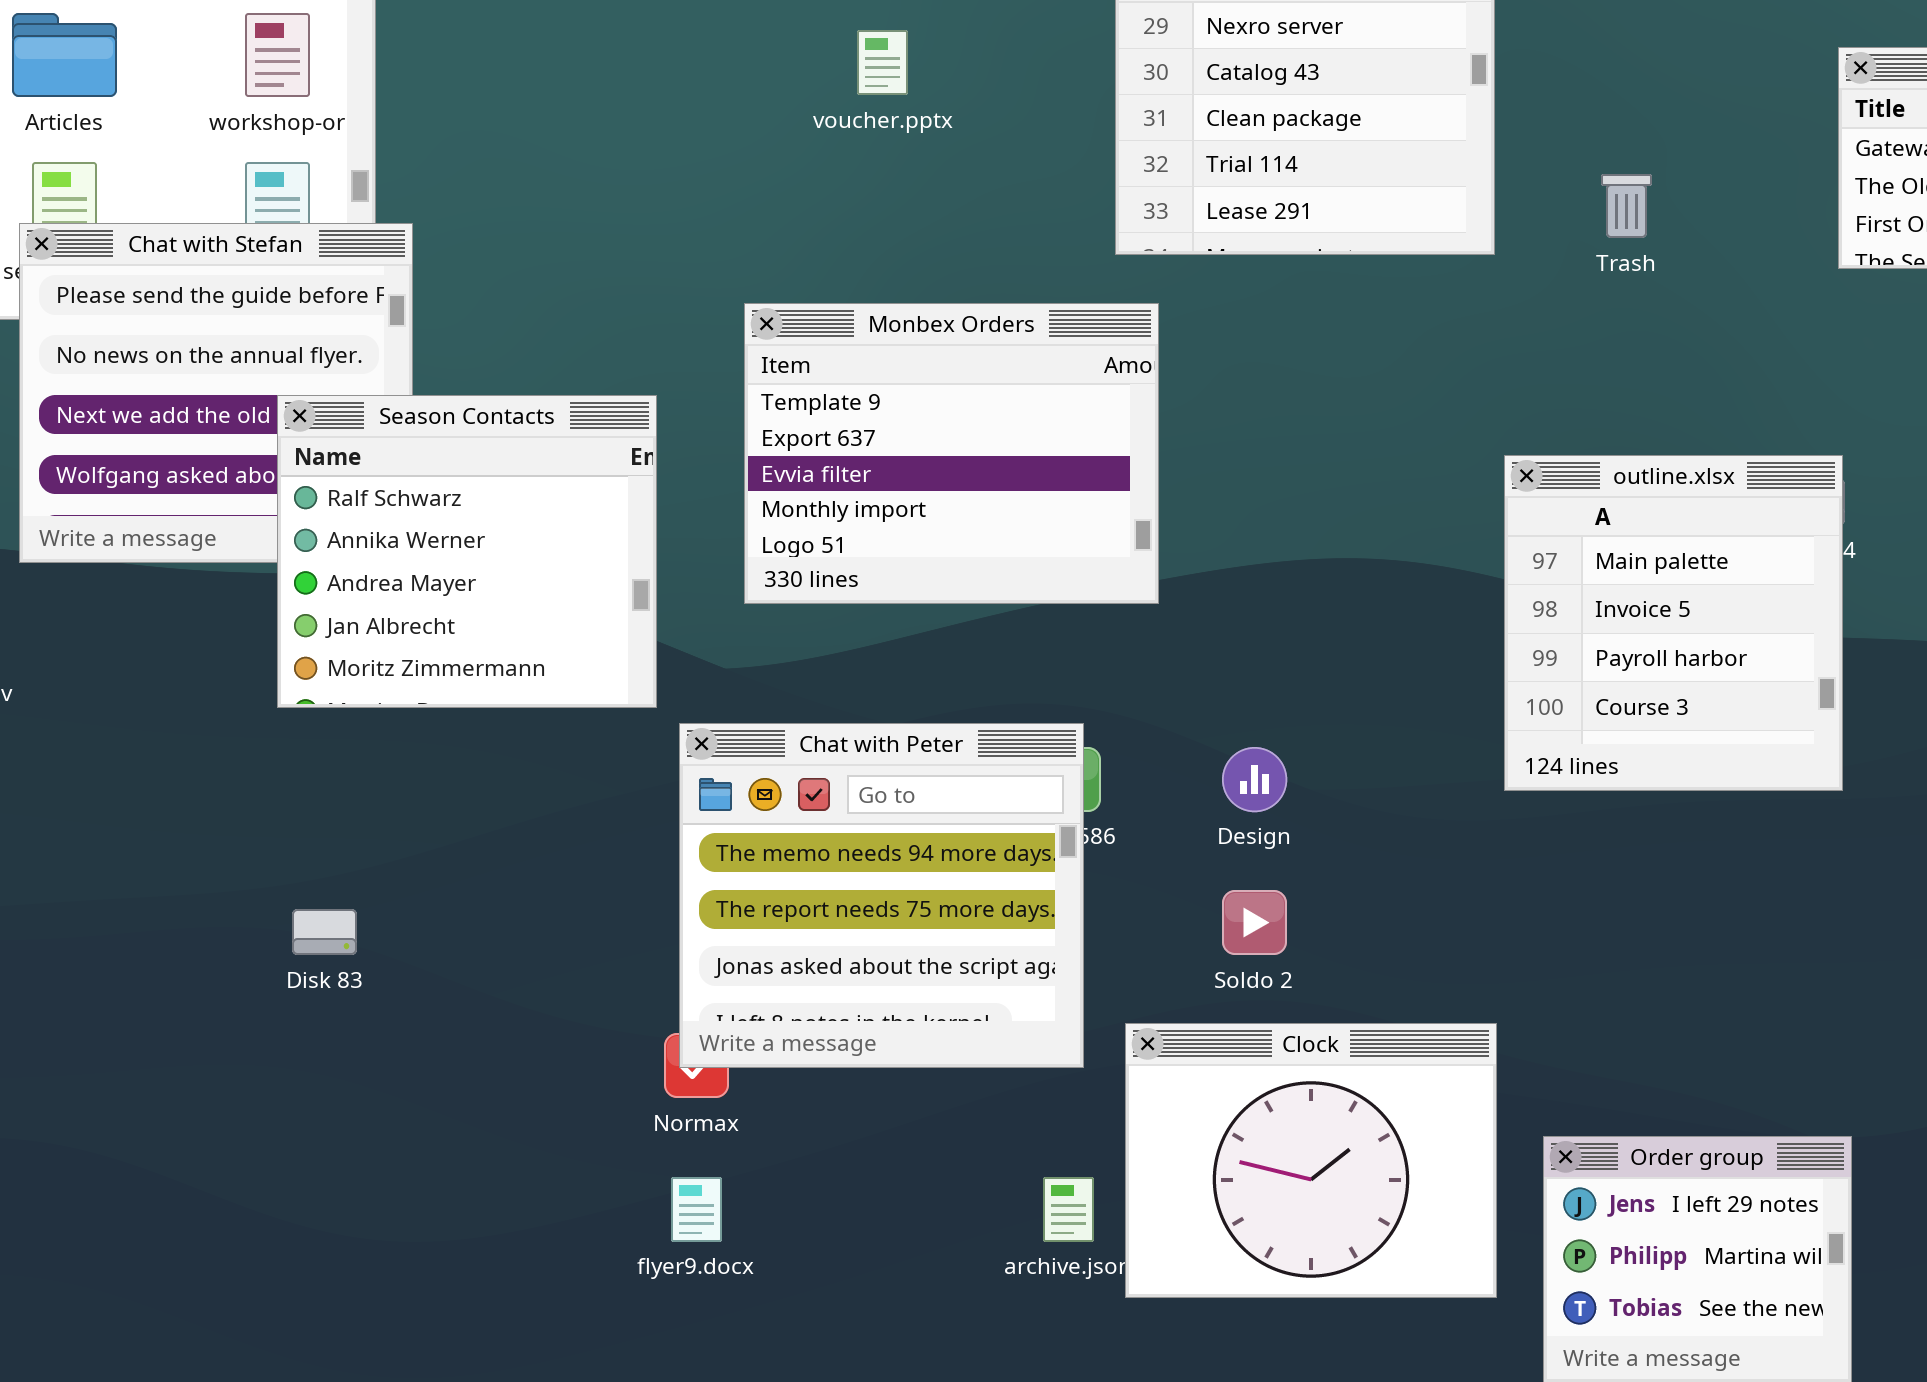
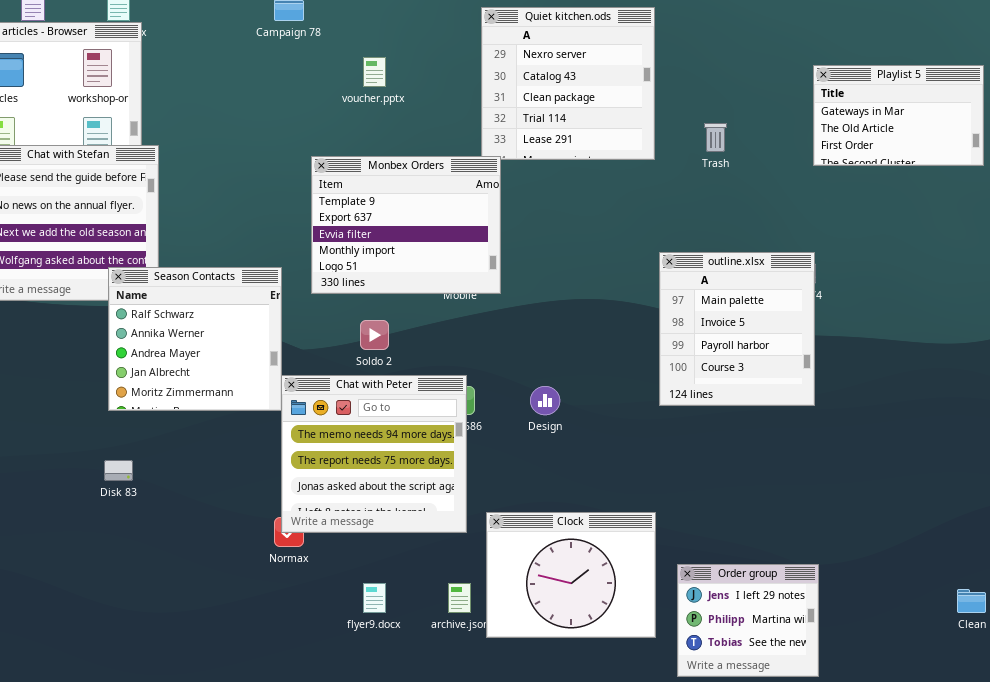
Monbex Orders: [744,303,1159,604] -> [311,156,501,294], moved
Season Contacts: [277,395,657,708] -> [108,267,282,411], moved
Soldo 2: [1222,890,1287,955] -> [360,320,389,350], moved
flyer9.docx: [671,1177,722,1242] -> [363,583,386,613], moved

